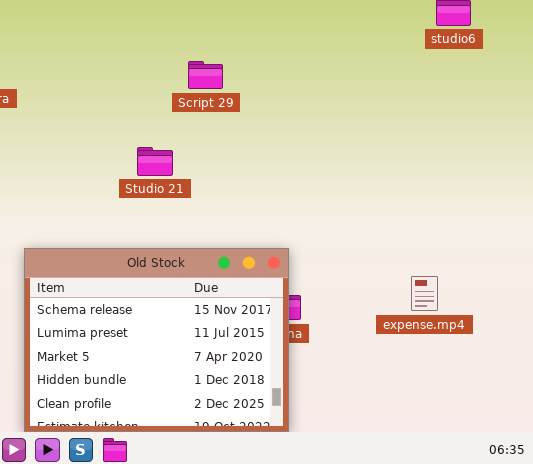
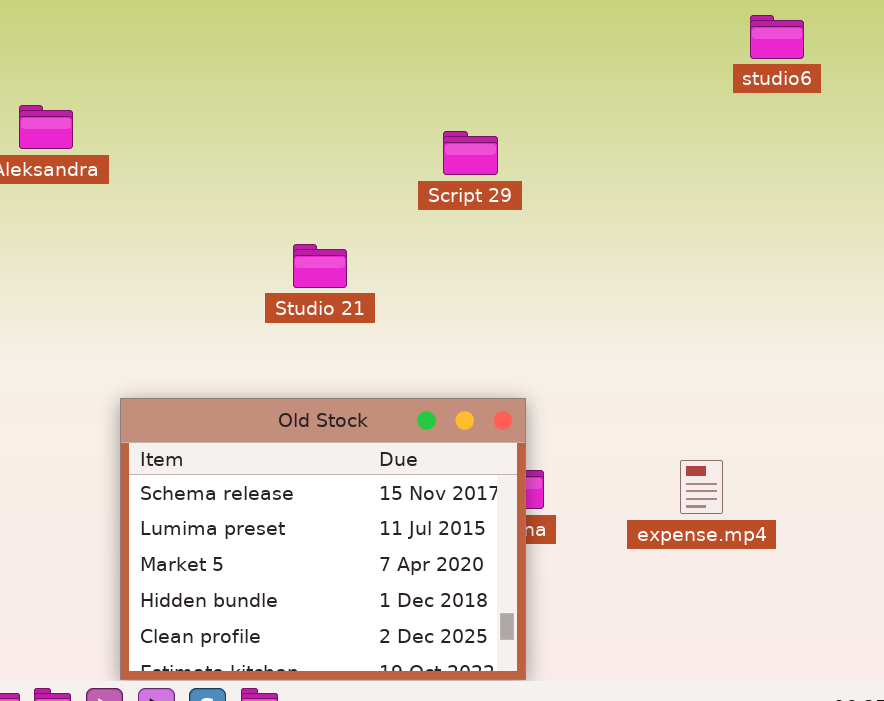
Script 29: [188,61,223,89] -> [443,131,498,175], moved
expense.mp4: [411,276,438,311] -> [680,460,723,514], moved

